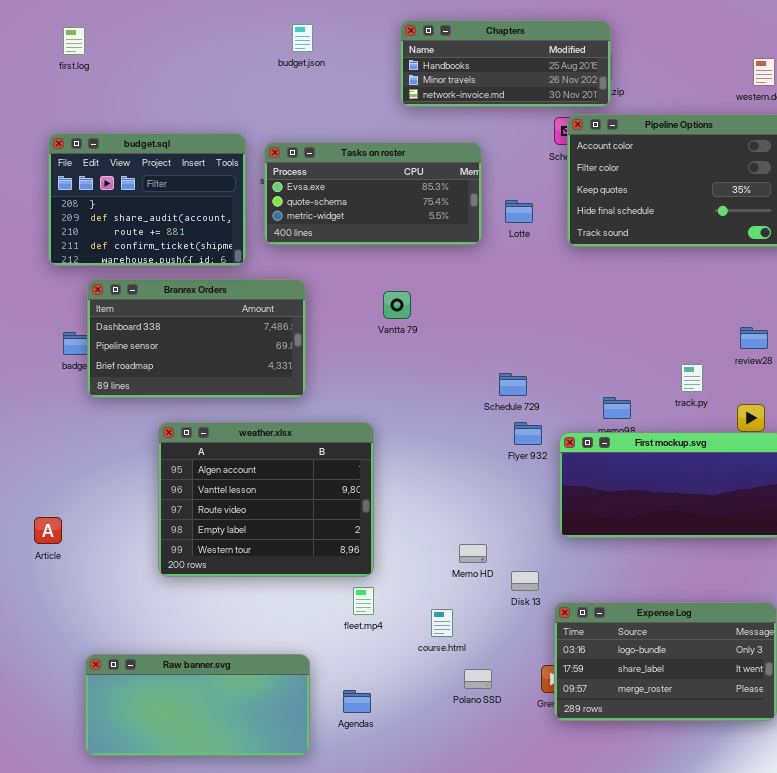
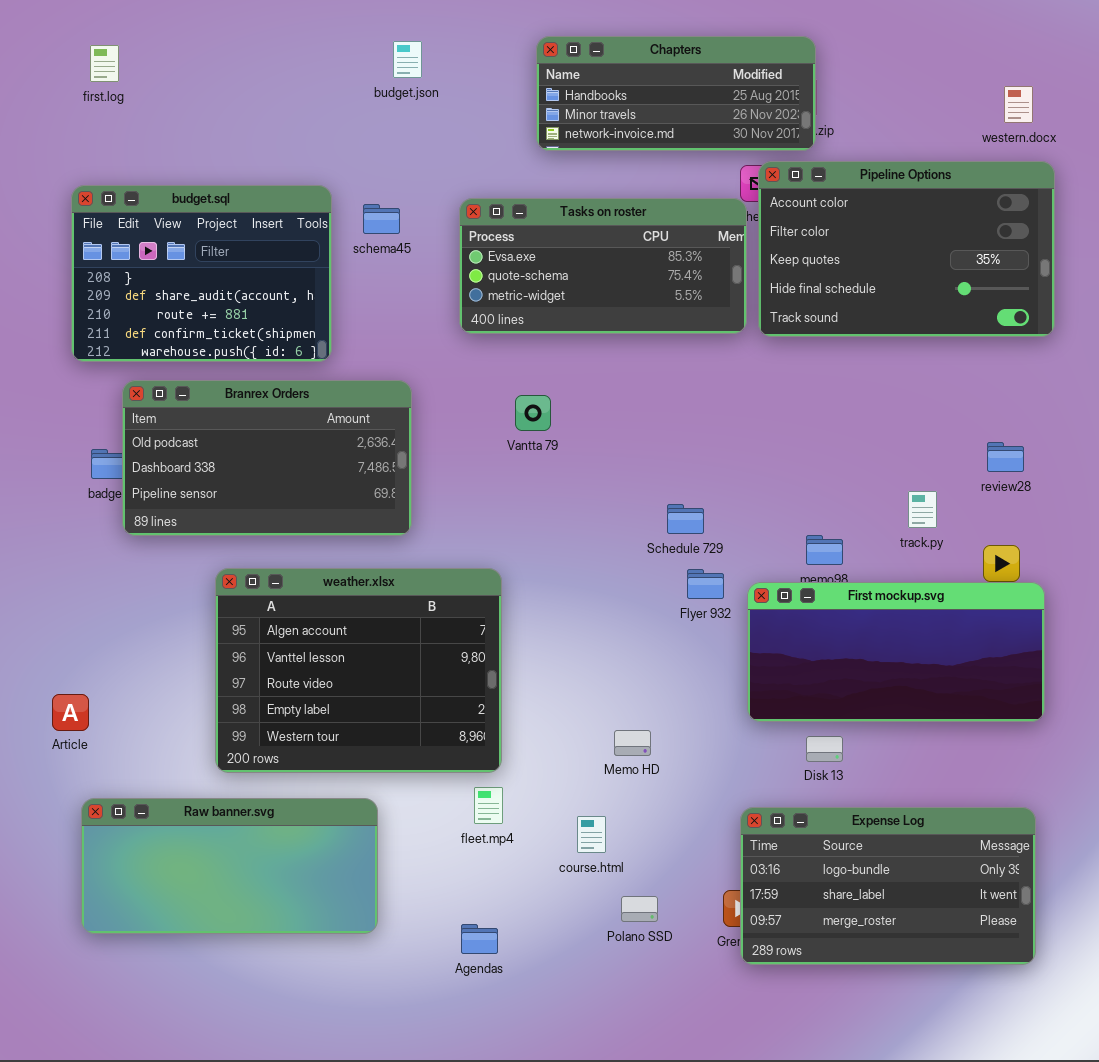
Tasks on roster: [264,142,482,245] -> [459,198,747,334], moved
Branrex Orders: [87,279,306,398] -> [122,380,412,536], scrolled up 1 row
Disk 13: [511,571,539,591] -> [806,736,843,762], moved
Raw banner.svg: [85,654,310,756] -> [81,798,378,934], moved

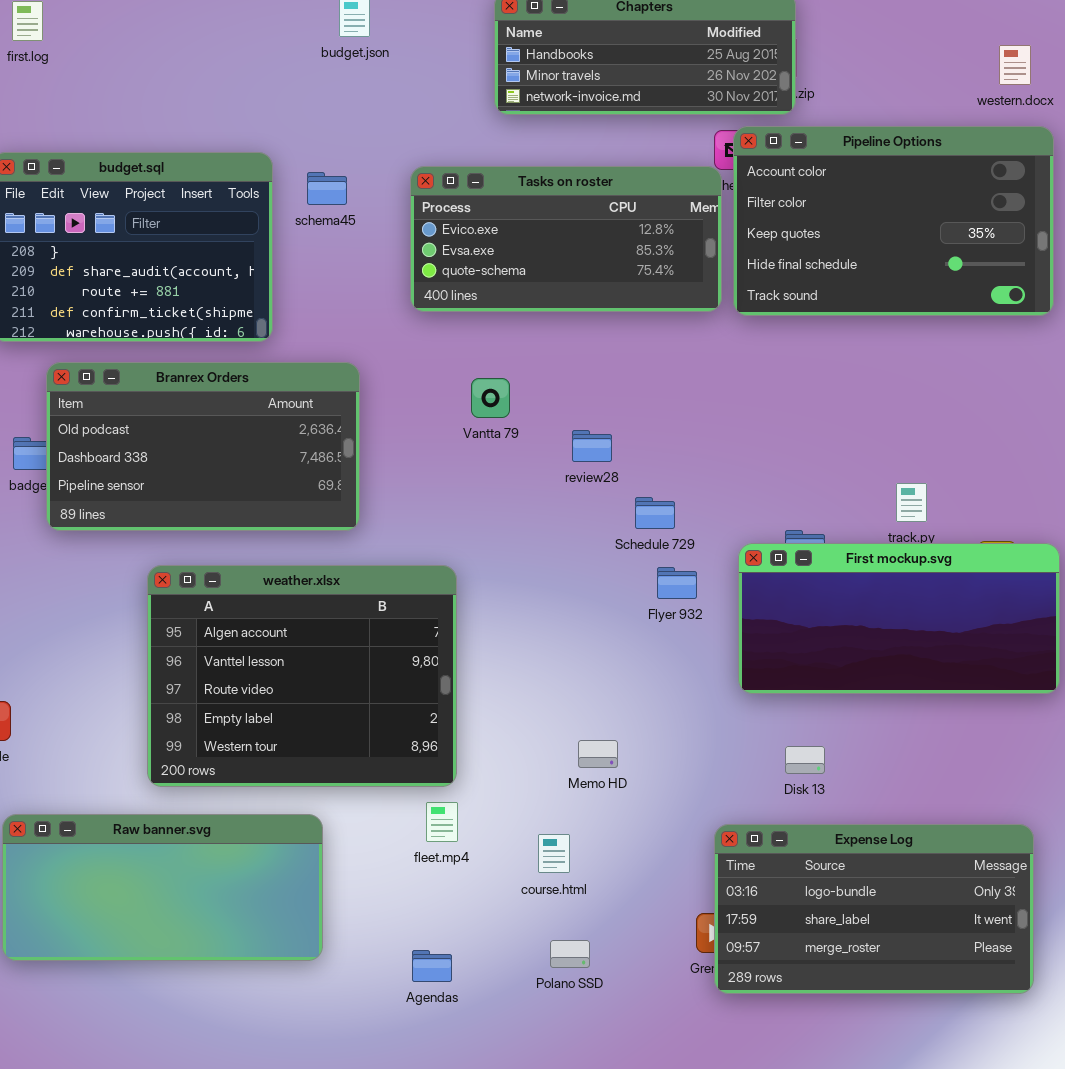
Tasks on roster: [459,198,747,334] -> [410,166,722,312], scrolled up 1 row
review28: [987,442,1024,472] -> [572,430,612,462], moved
First mockup.svg: [747,582,1045,722] -> [738,543,1060,694], moved
Polano SSD: [621,896,658,922] -> [550,940,590,968], moved

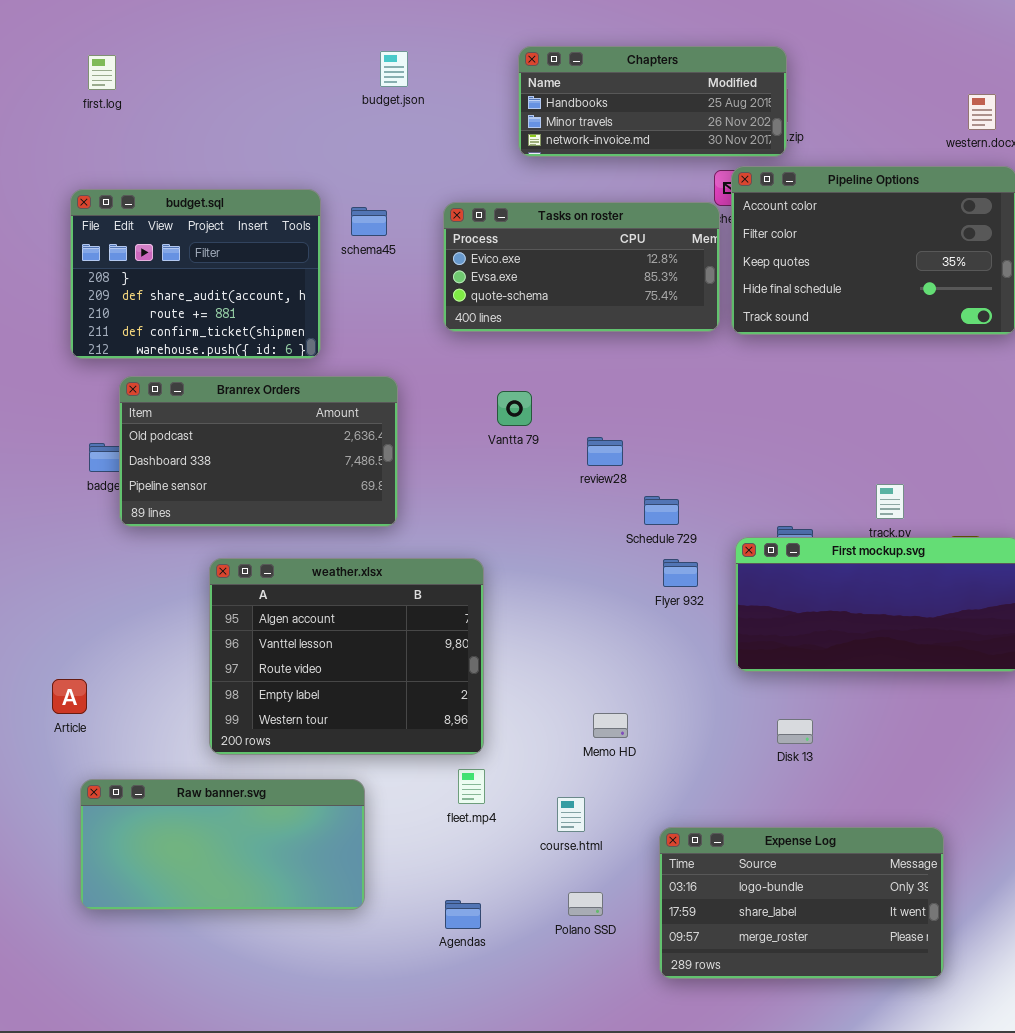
Expense Log: [714,824,1034,994] -> [659,827,944,979], moved

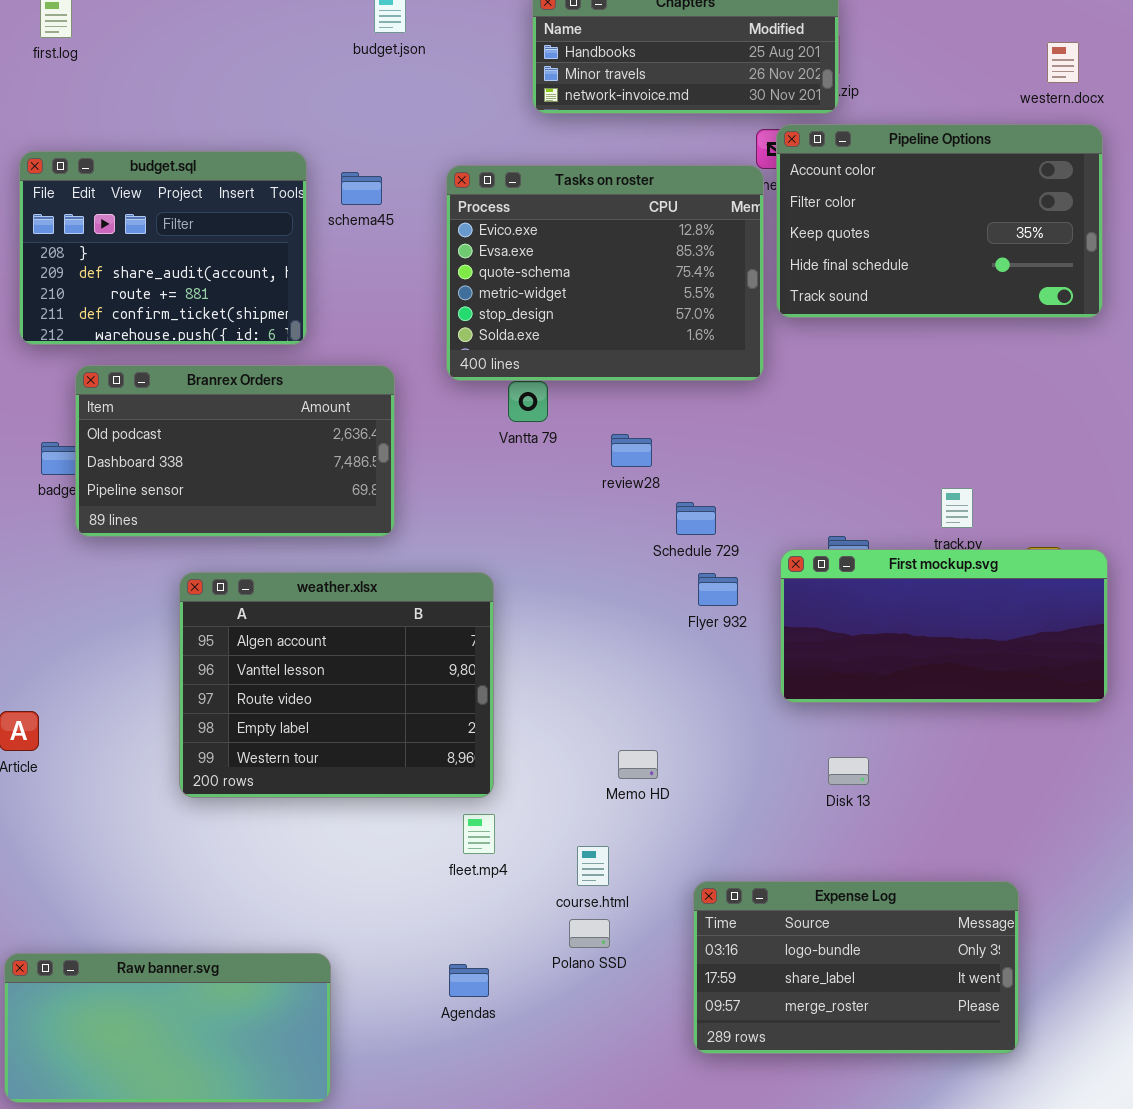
Tasks on roster: [443,202,720,332] -> [446,165,764,381], resized
Raw banner.svg: [80,779,365,910] -> [4,953,331,1103], moved
Polano SSD: [568,892,603,916] -> [569,919,610,948], moved

